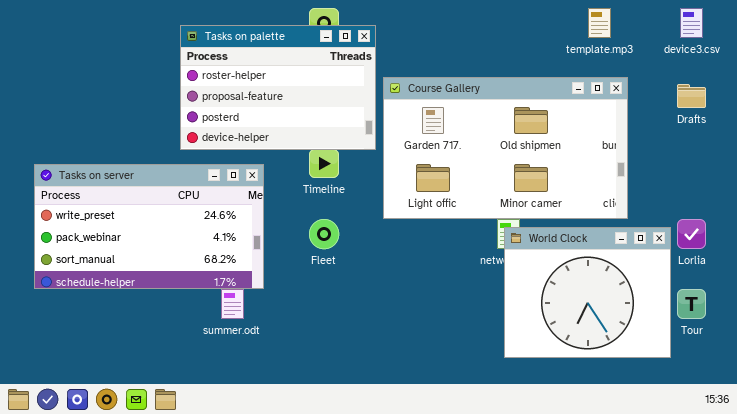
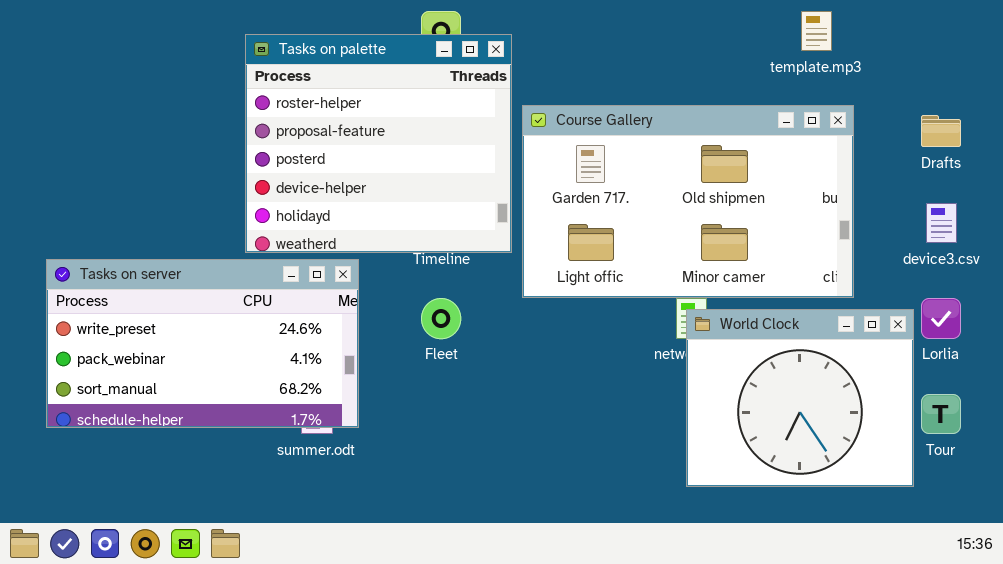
device3.csv: [680,8,703,38] -> [926,203,957,243], moved
Tasks on palette: [180,25,376,150] -> [245,34,512,253], resized
Tasks on server: [34,164,264,289] -> [46,259,359,428], moved

